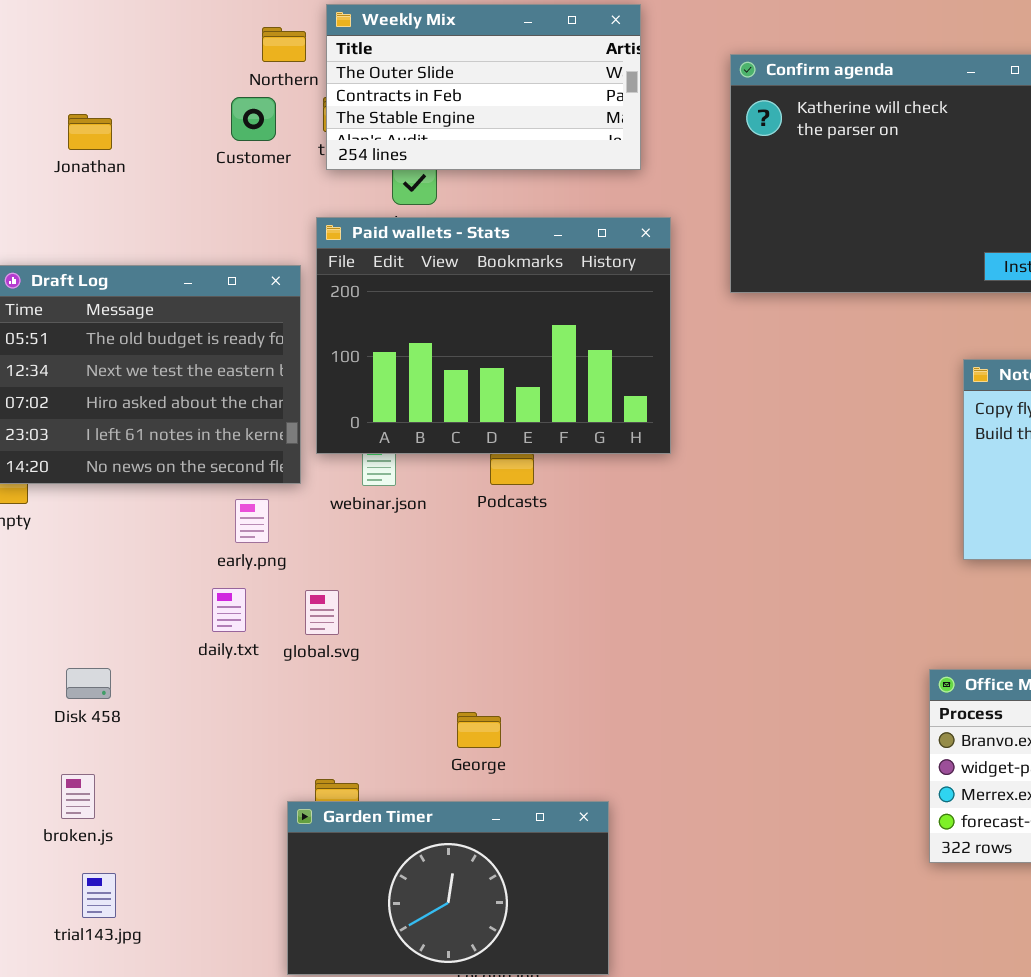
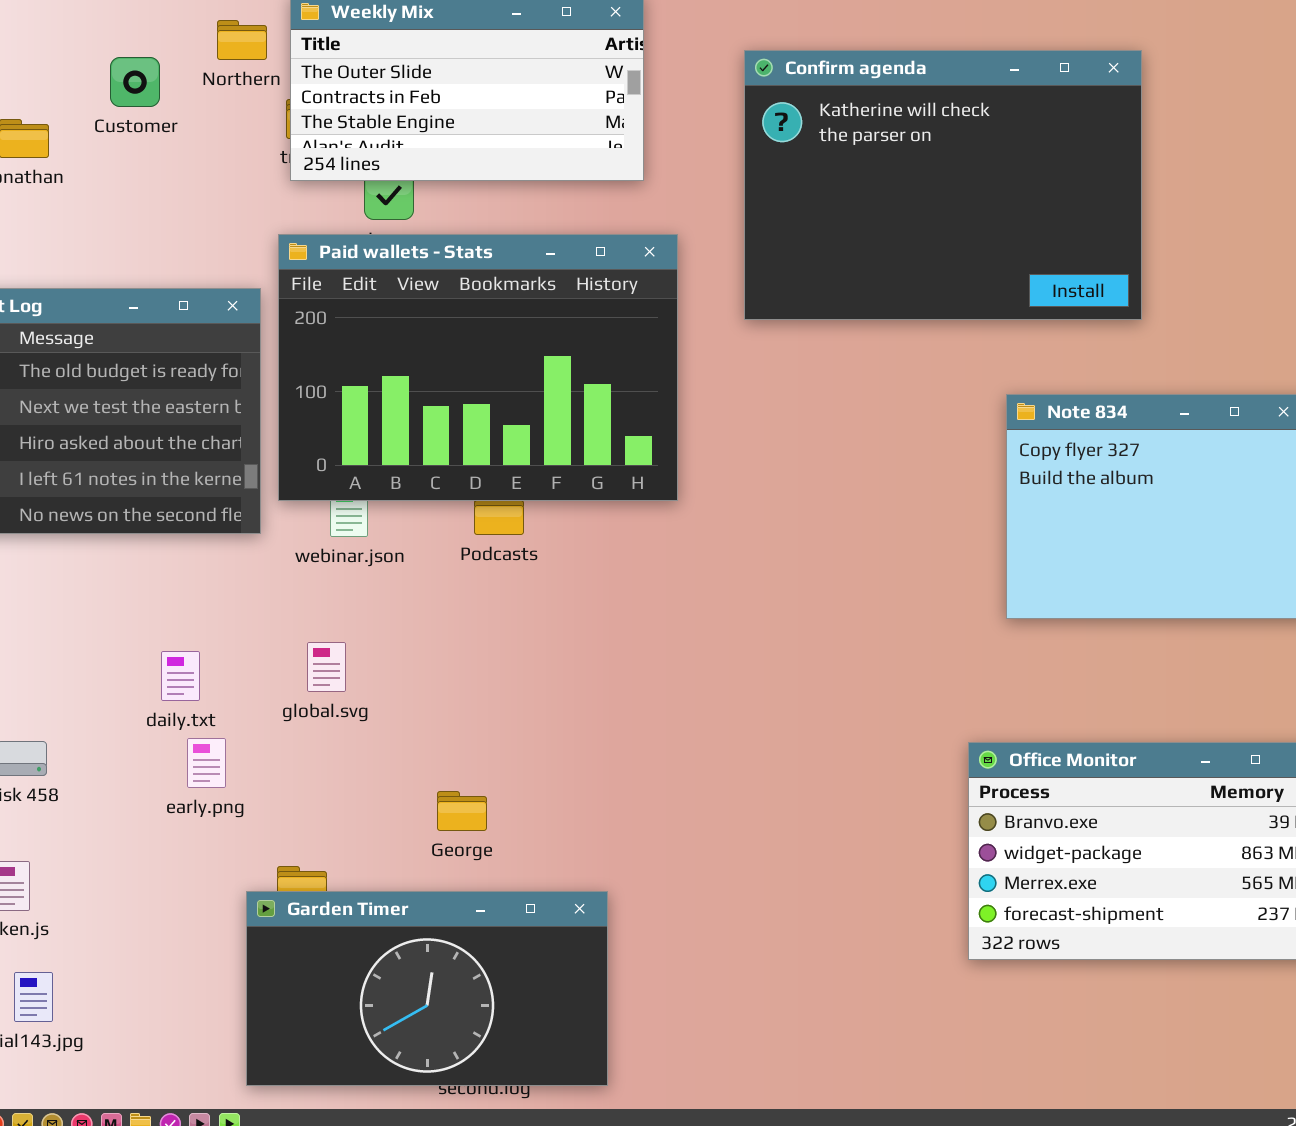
Customer: [231,97,276,141] -> [110,57,160,107], moved
early.png: [235,499,269,543] -> [187,738,226,788], moved
global.svg: [305,590,339,635] -> [307,642,346,692], moved

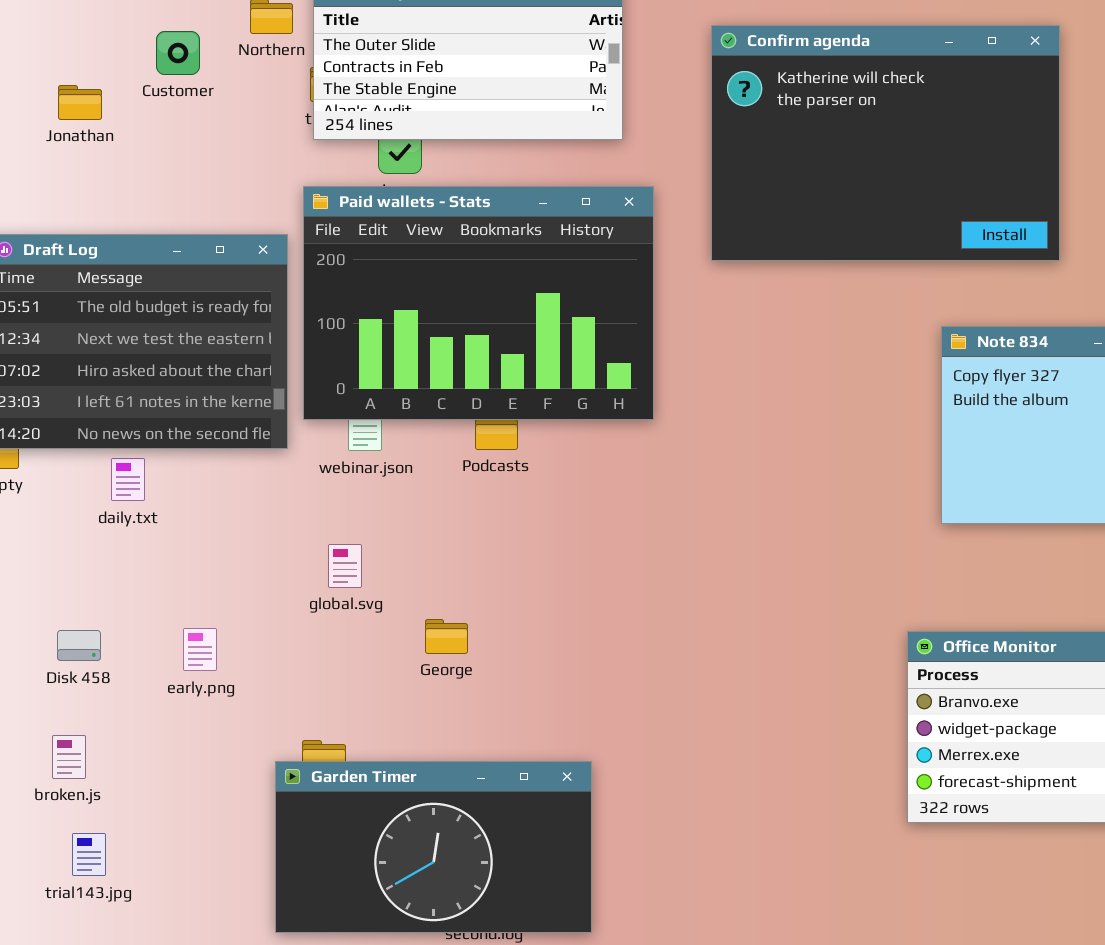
daily.txt: [161,651,200,701] -> [111,458,145,501], moved
early.png: [187,738,226,788] -> [183,628,217,671], moved
George: [437,791,487,831] -> [425,619,468,654], moved

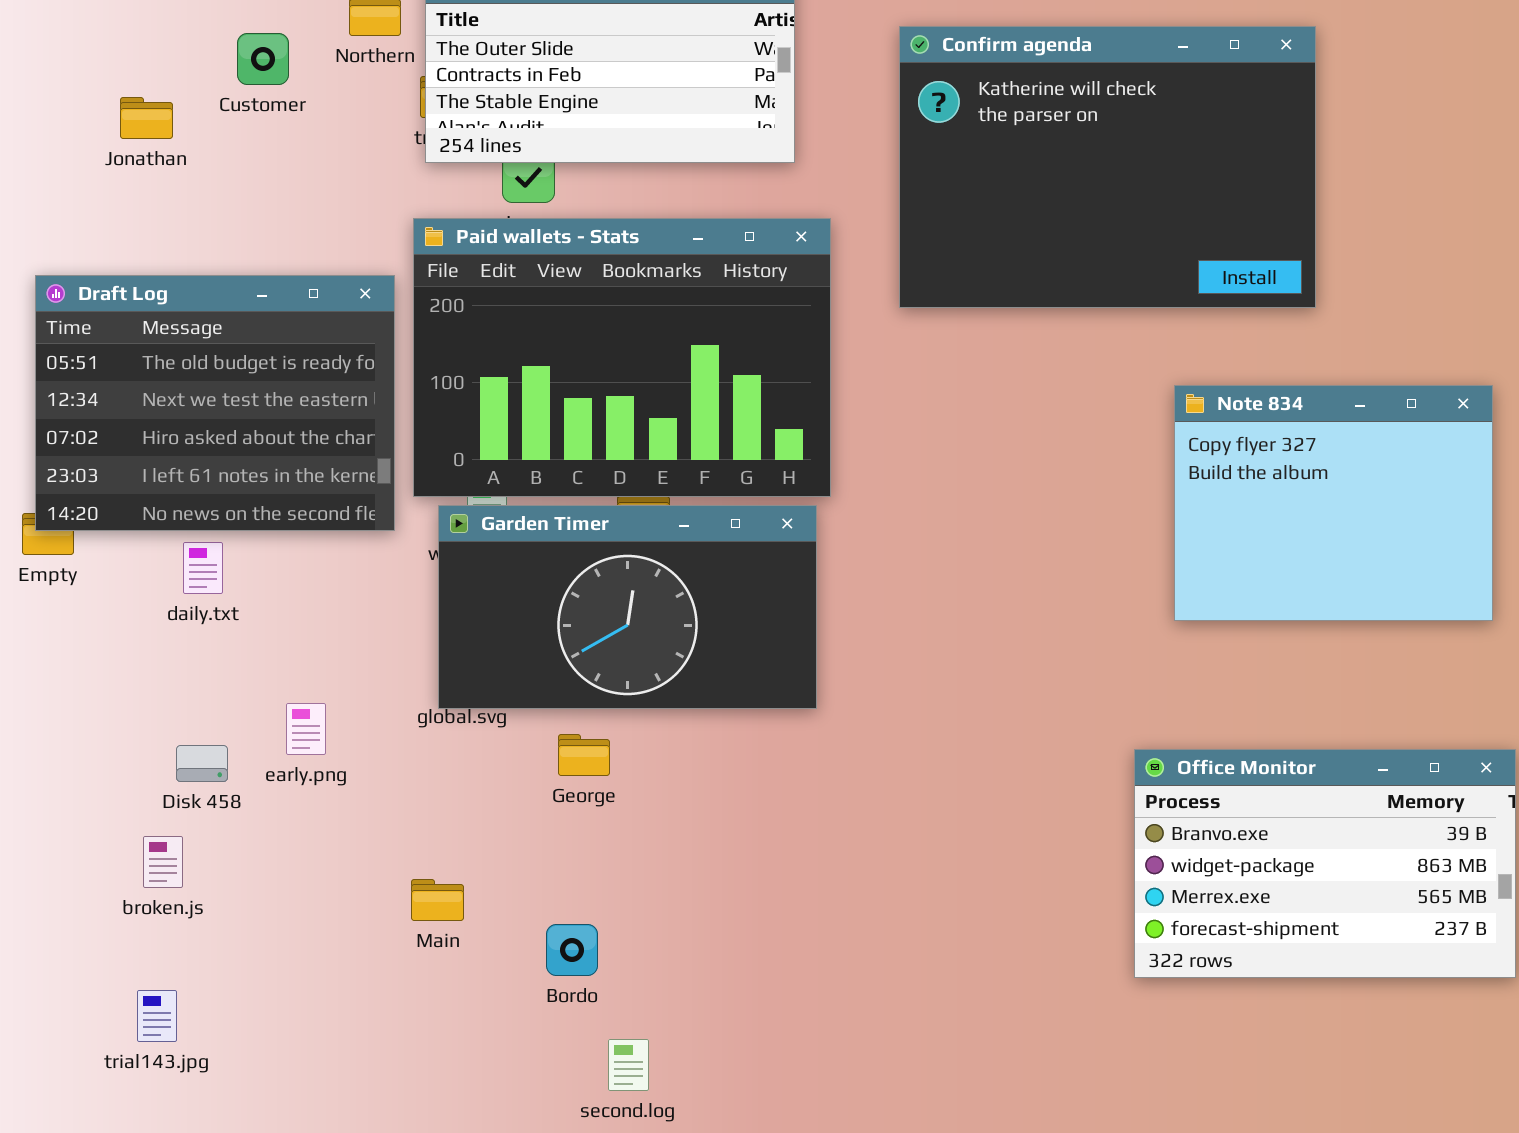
early.png: [183,628,217,671] -> [286,703,326,755], moved
Disk 458: [57,630,101,661] -> [176,745,228,782], moved
broken.js: [52,735,86,779] -> [143,836,183,888], moved
Garden Timer: [275,761,592,933] -> [438,505,817,709], moved

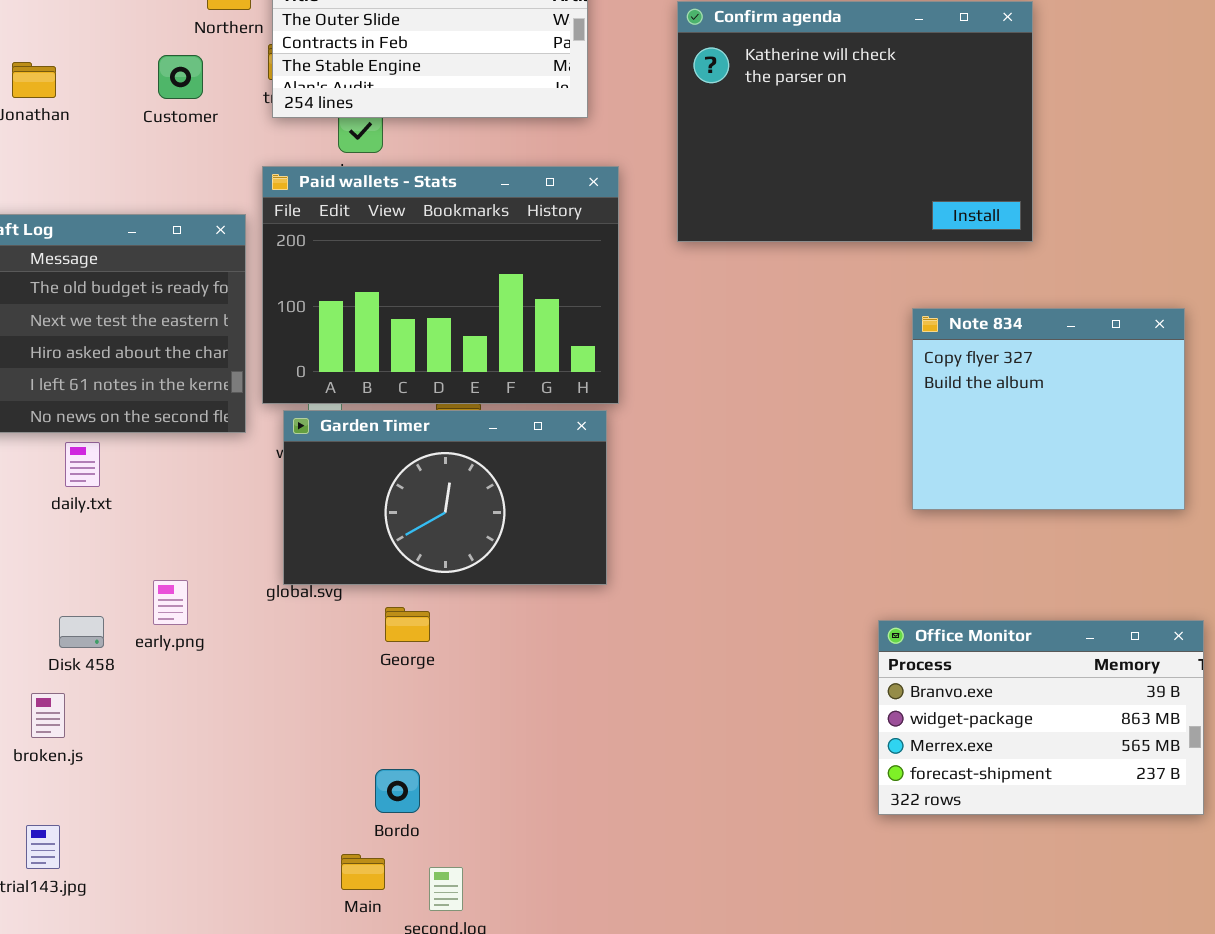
Customer: [237,33,289,85] -> [158,55,203,99], moved
Main: [411,879,464,921] -> [341,854,385,890], moved

